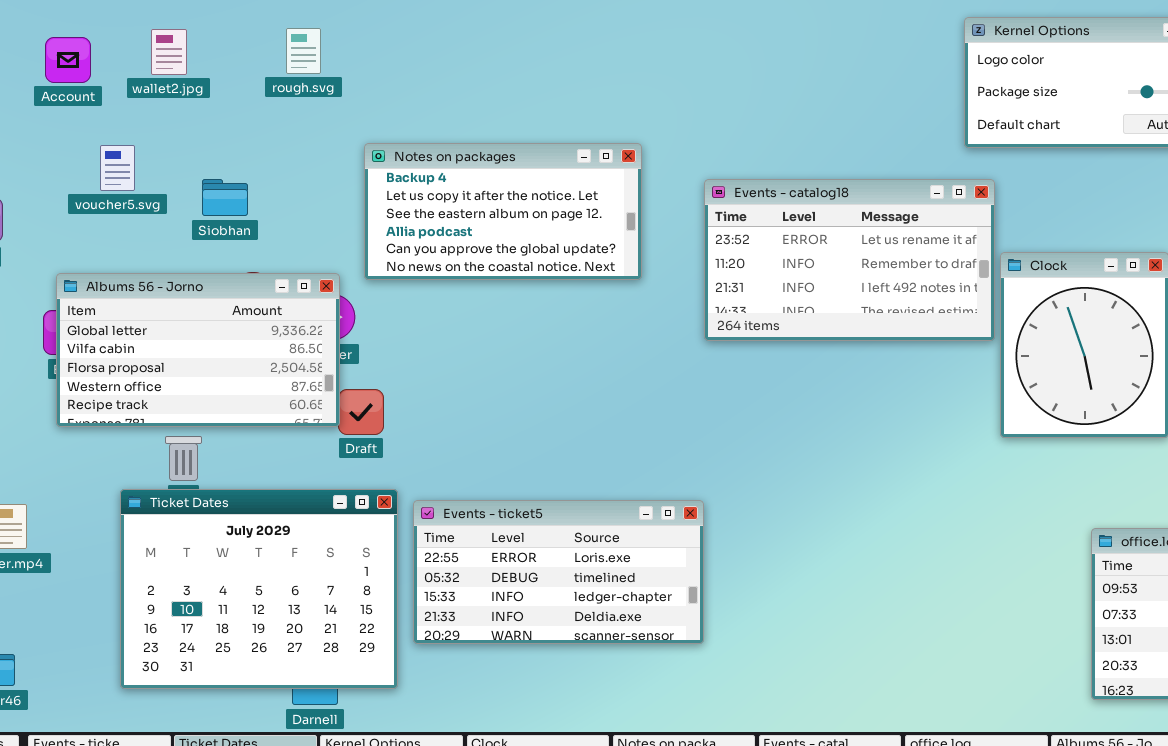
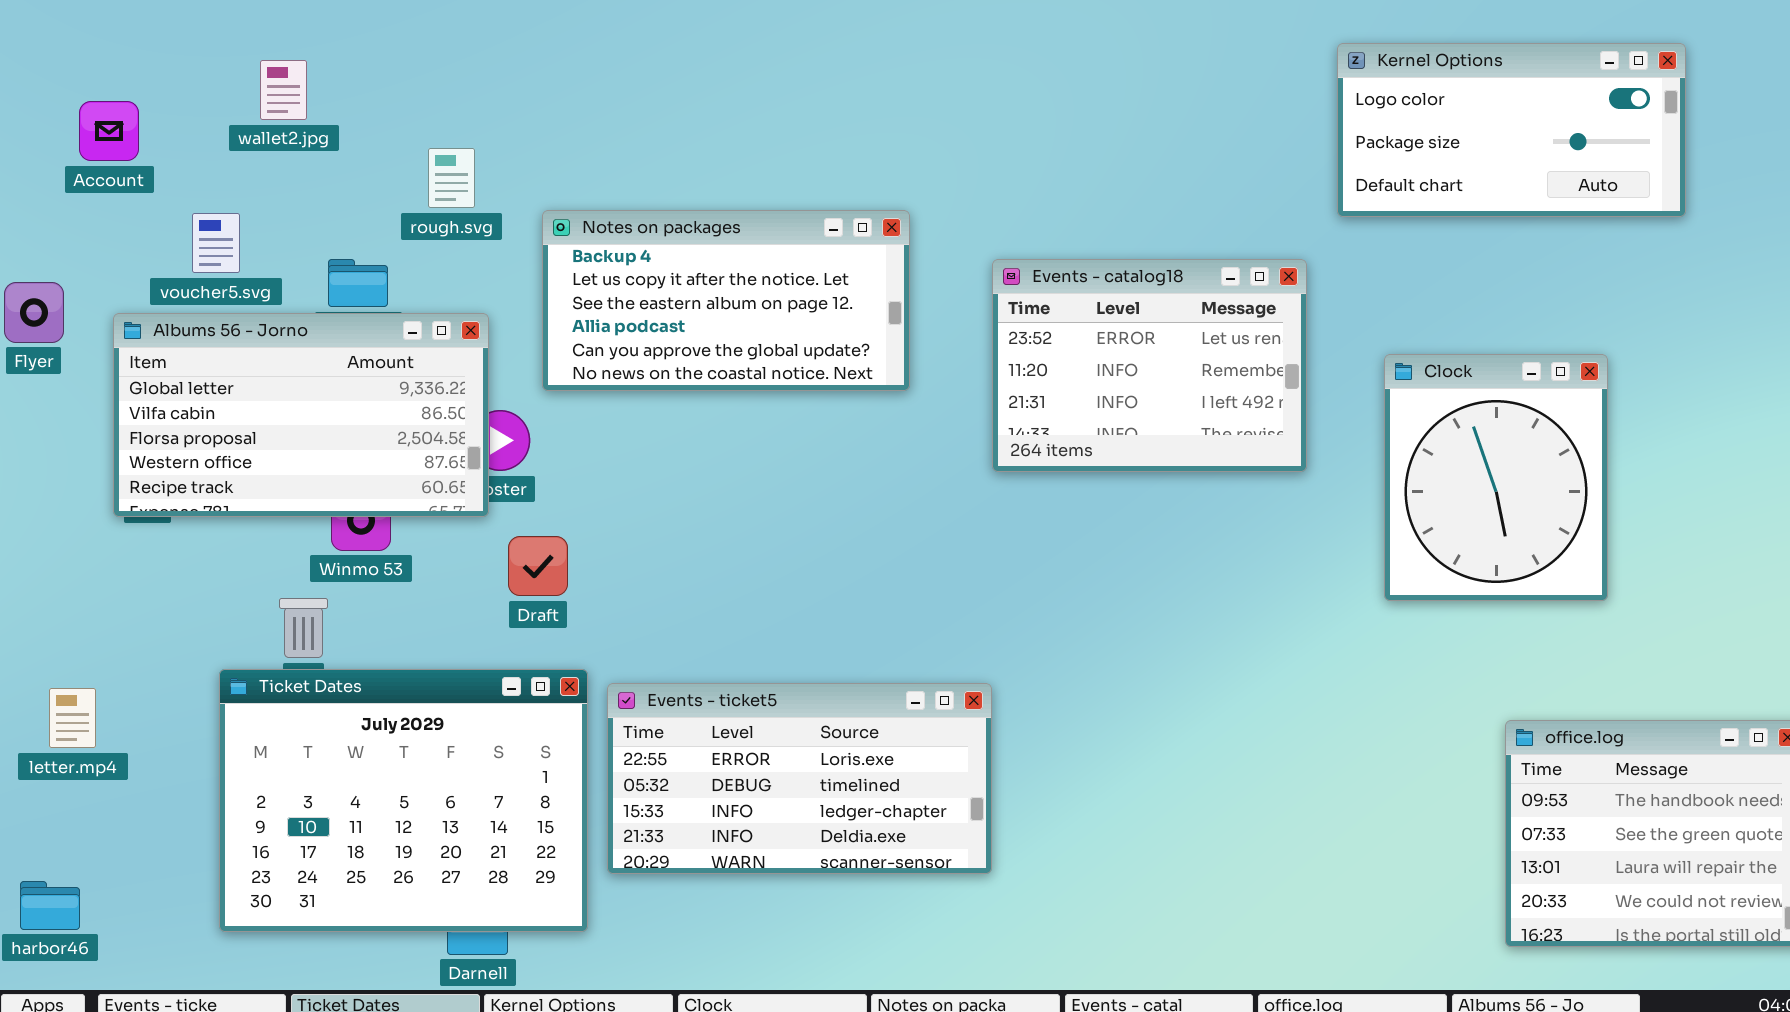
rough.svg: [286,28,321,74] -> [428,148,475,208], moved
Account: [45,37,91,83] -> [79,101,139,161], moved
Events - catalog18: [704,179,995,341] -> [992,259,1307,472], resized
Albums 56 - Jorno: [56,273,340,427] -> [113,313,489,517], moved

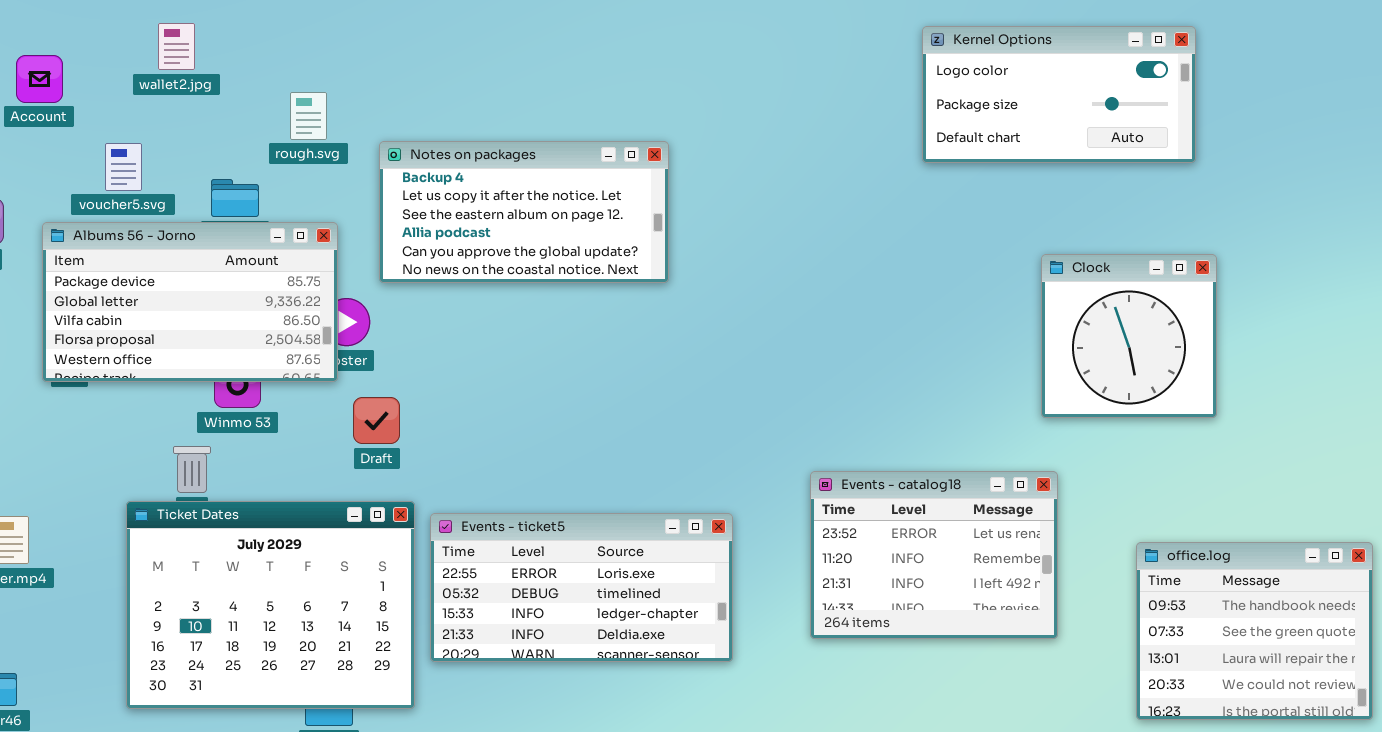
Kernel Options: [1337,43,1686,217] -> [922,26,1196,163], moved
Events - catalog18: [992,259,1307,472] -> [810,471,1058,639], moved
Albums 56 - Jorno: [113,313,489,517] -> [42,222,338,382], scrolled up 1 row
Clock: [1384,354,1608,601] -> [1041,254,1217,418], resized

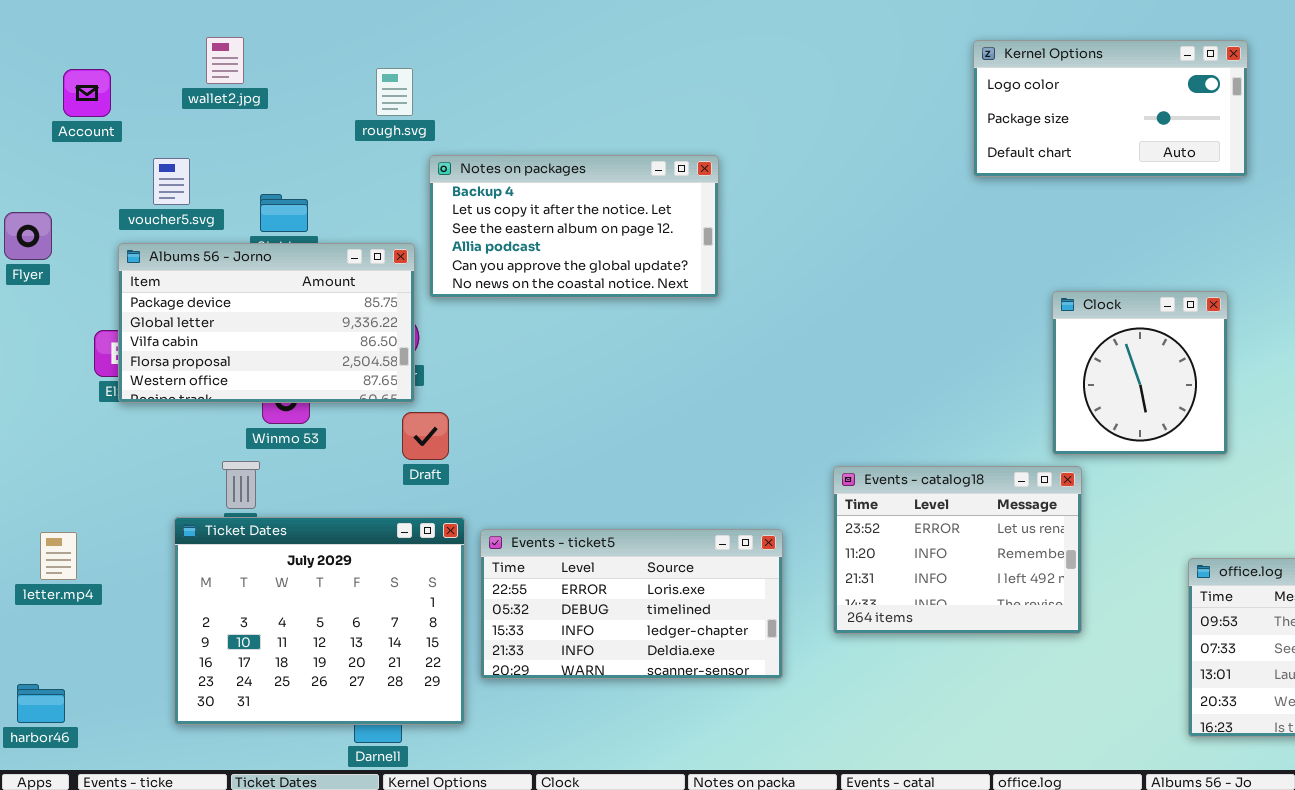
rough.svg: [290,92,327,140] -> [376,68,413,116], moved
Albums 56 - Jorno: [42,222,338,382] -> [118,243,415,403], moved
Clock: [1041,254,1217,418] -> [1052,291,1228,455], moved
Events - catalog18: [810,471,1058,639] -> [833,466,1082,634], moved

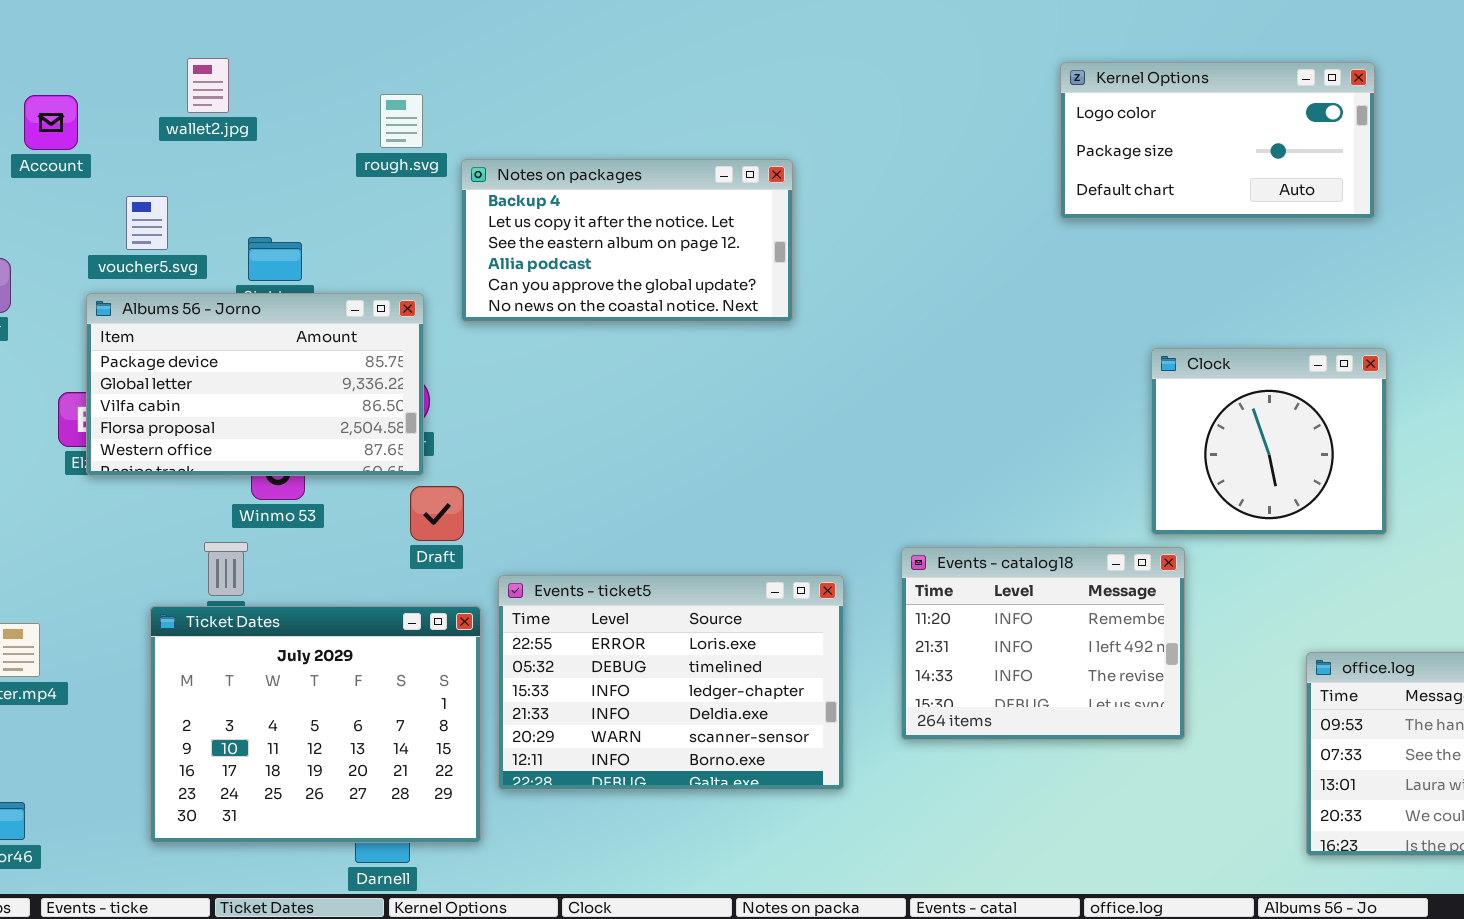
Notes on packages: [429,155,719,298] -> [461,159,793,322], moved
Clock: [1052,291,1228,455] -> [1151,348,1387,535], resized
Events - catalog18: [833,466,1082,634] -> [901,547,1185,740], scrolled down 1 row
Events - ticket5: [480,529,783,679] -> [498,575,844,790], resized

